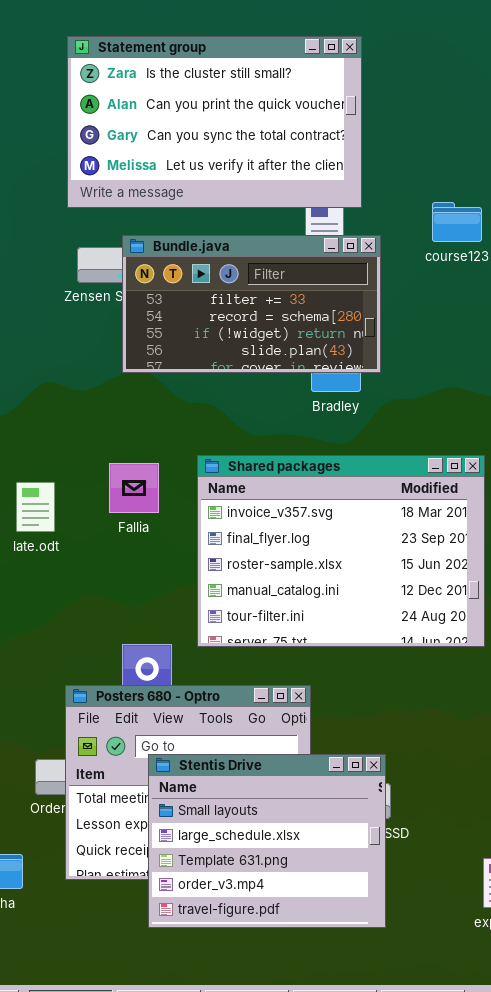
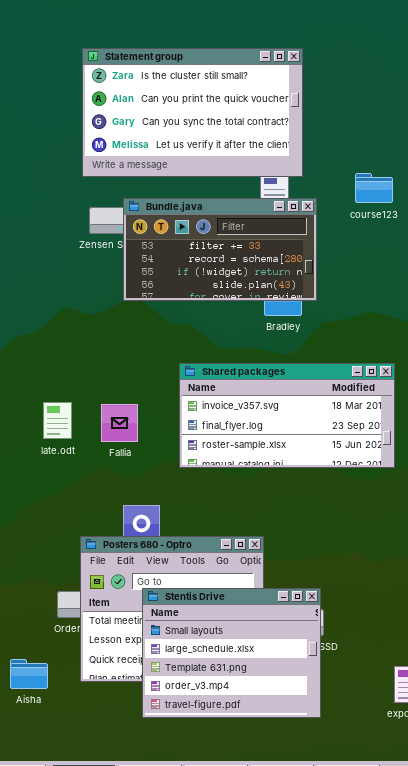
Shared packages: [197,455,485,647] -> [179,363,395,468], resized
Fallia: [109,463,159,513] -> [101,404,138,442], moved
late.odt: [16,482,55,532] -> [43,402,72,439], moved

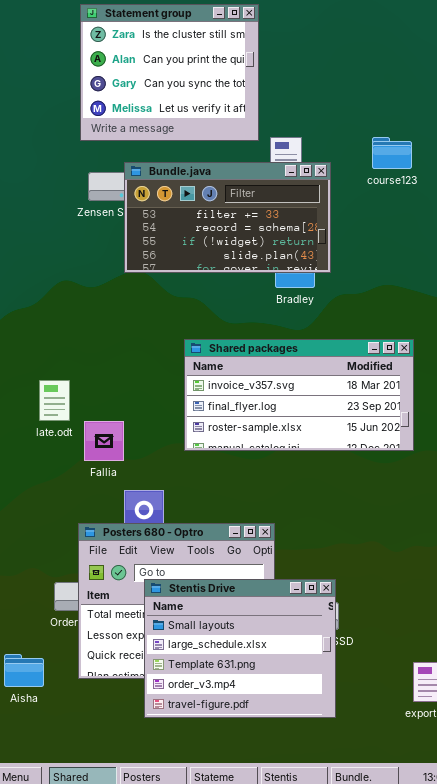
Statement group: [82,48,303,177] -> [80,4,259,141], resized
Fallia: [101,404,138,442] -> [84,421,124,461], moved

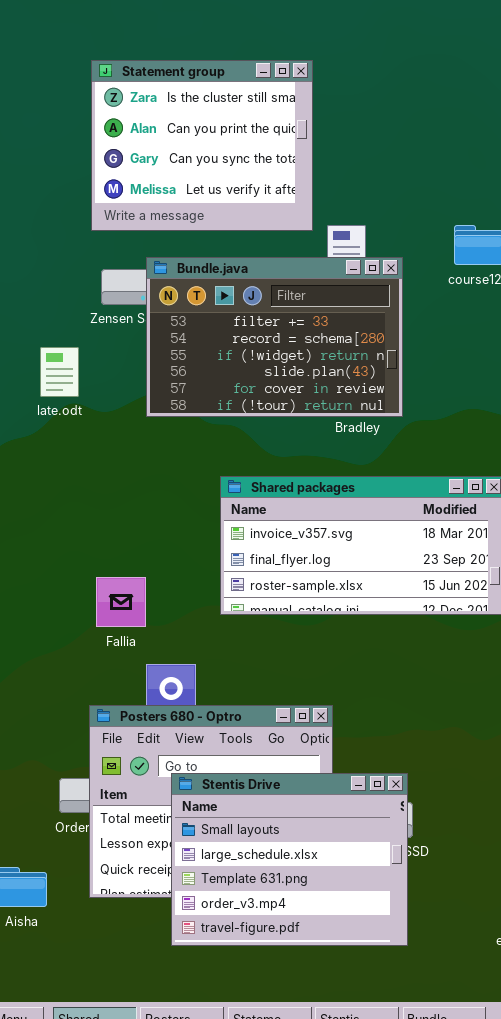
Bundle.java: [124,162,331,273] -> [146,257,403,417], resized
late.odt: [39,380,70,421] -> [40,347,79,397], moved

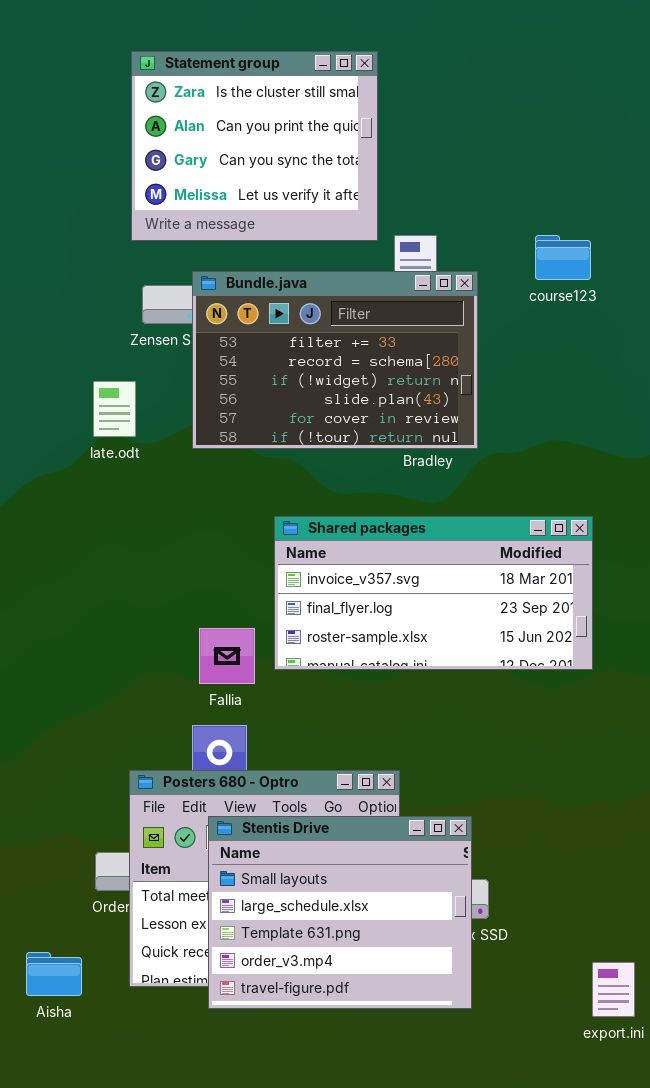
late.odt: [40,347,79,397] -> [93,381,136,437], moved
Fallia: [96,577,146,627] -> [199,628,255,684], moved
Stentis Drive: [171,773,408,946] -> [208,816,472,1009], moved

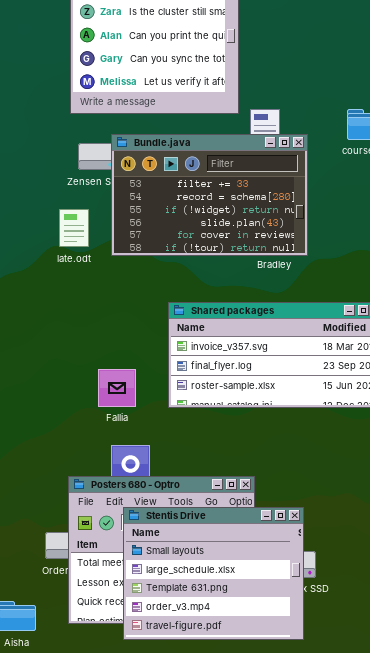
late.odt: [93,381,136,437] -> [59,209,89,247], moved
Fallia: [199,628,255,684] -> [98,369,136,407], moved

